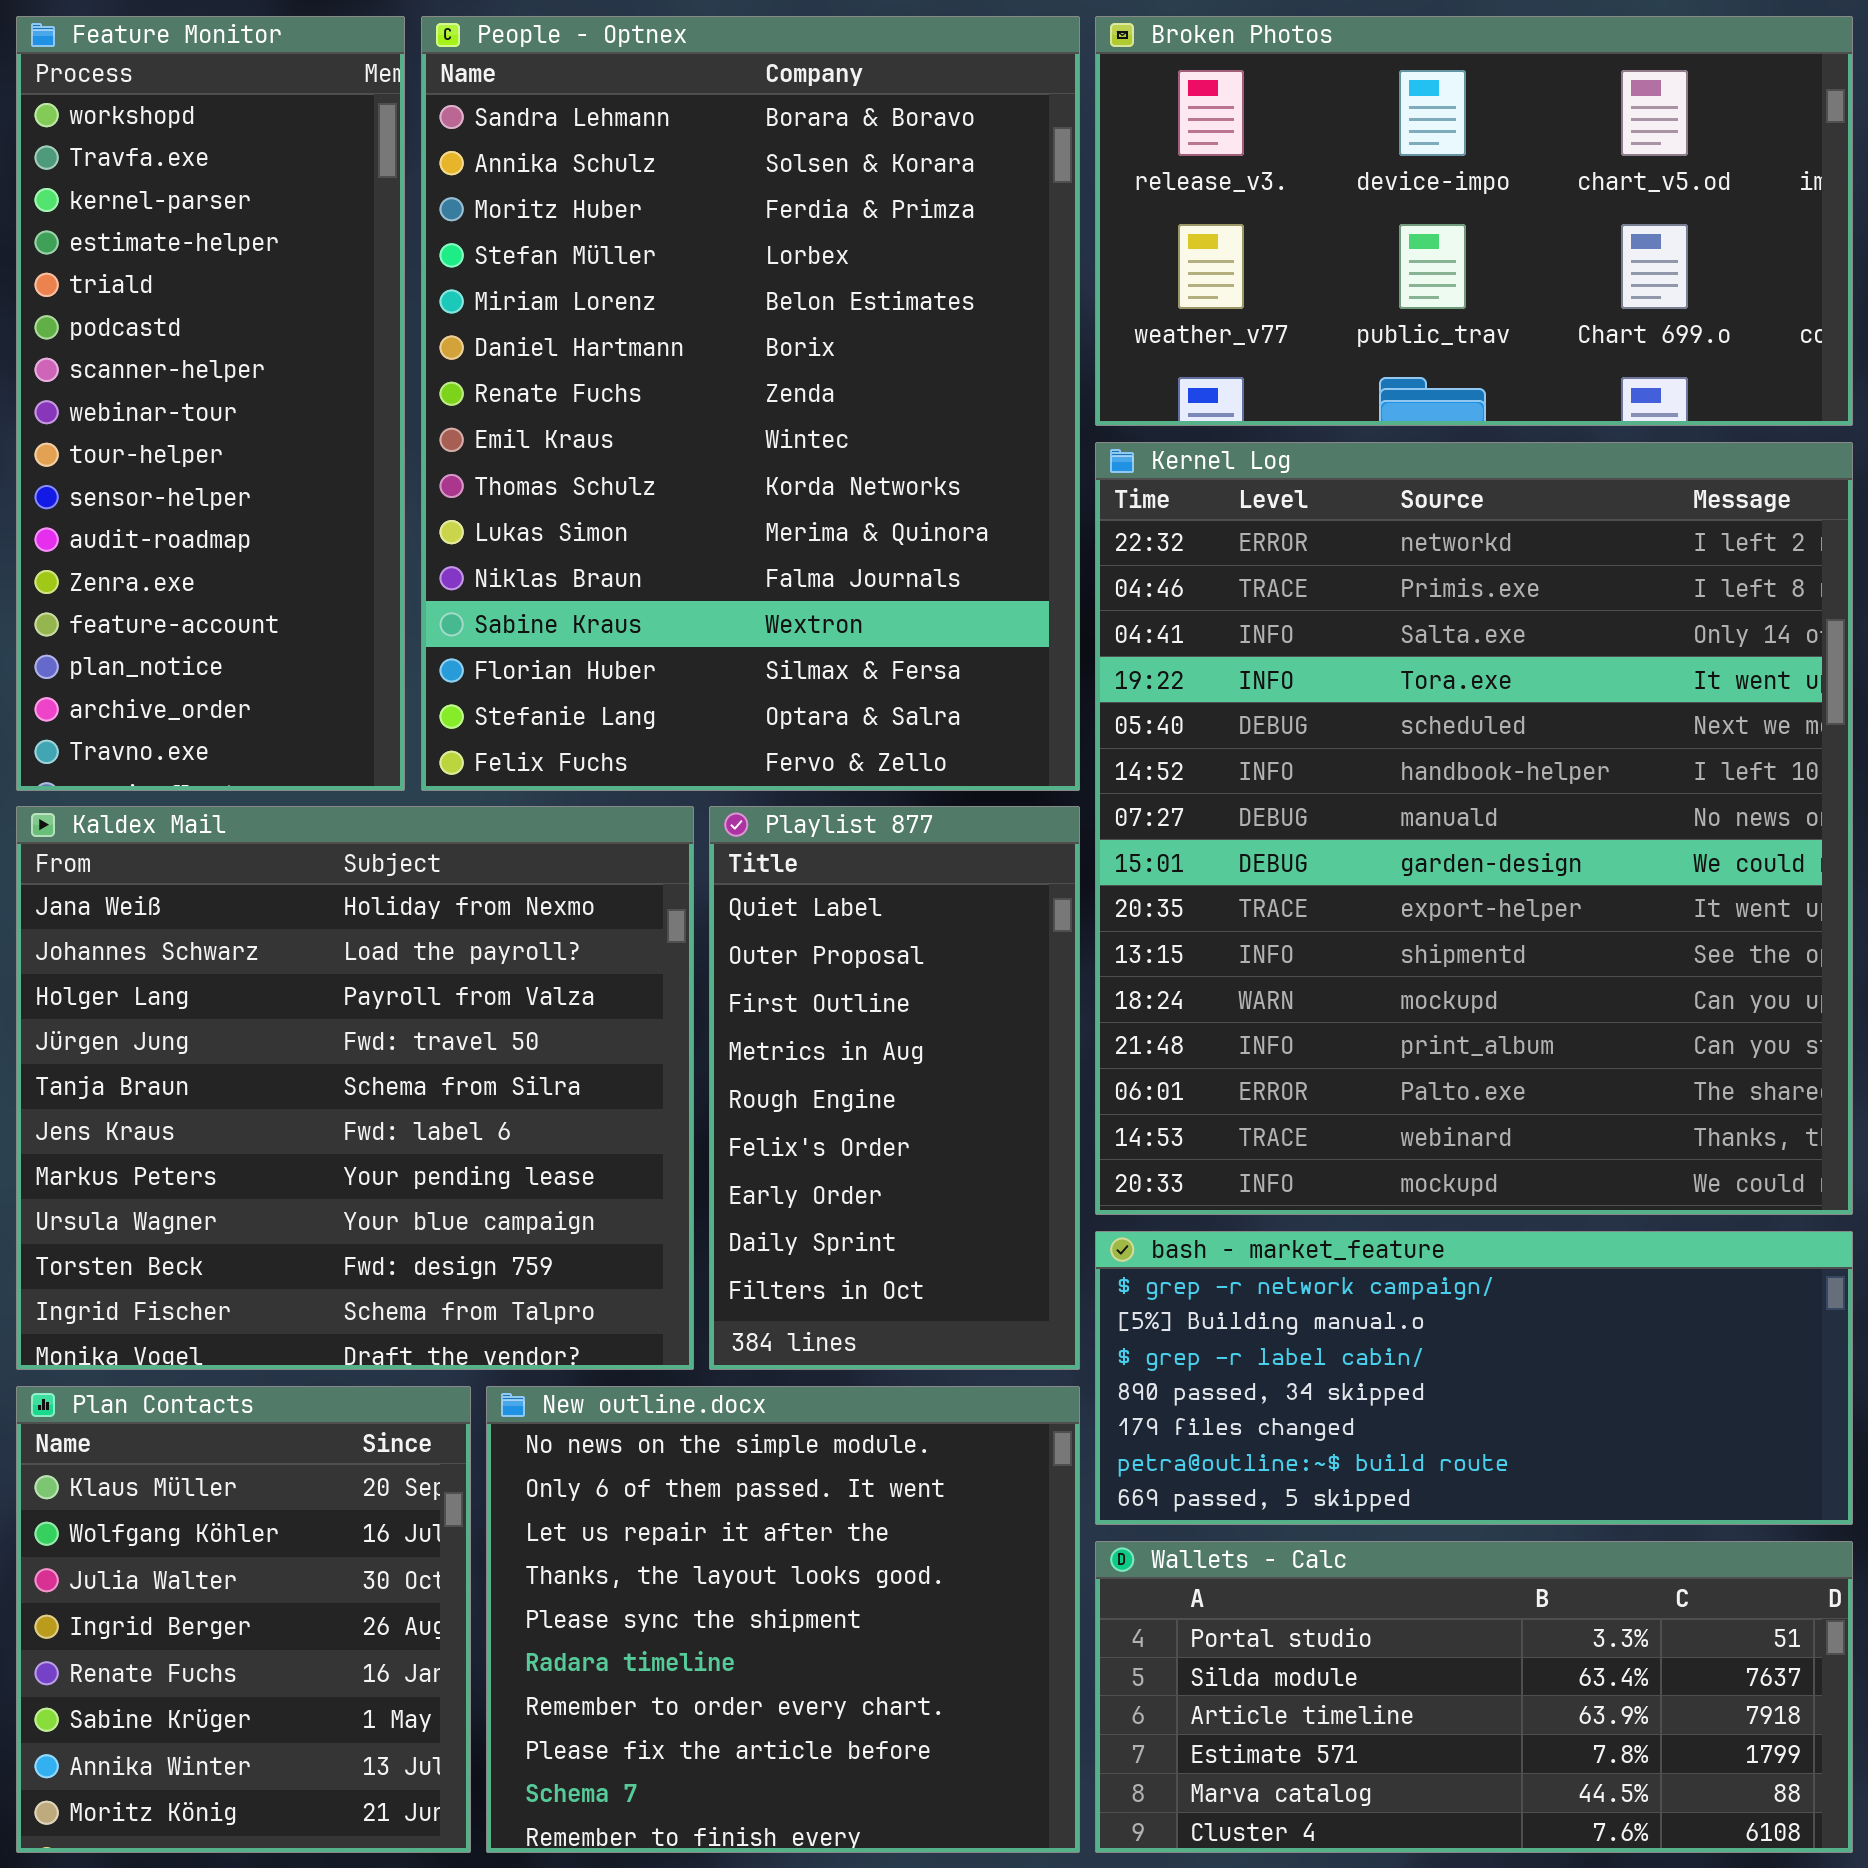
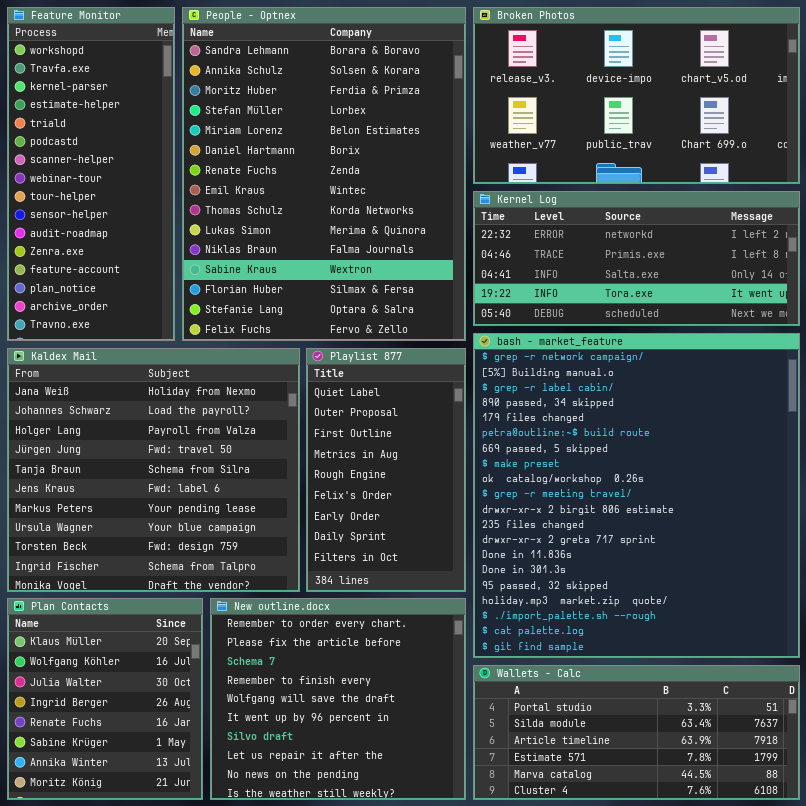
Kernel Log: [1095,442,1853,1215] -> [473,191,800,326], resized
bash - market_feature: [1095,1231,1853,1525] -> [473,333,800,658], resized
New outline.docx: [486,1386,1080,1853] -> [210,598,466,800], scrolled down 6 rows

